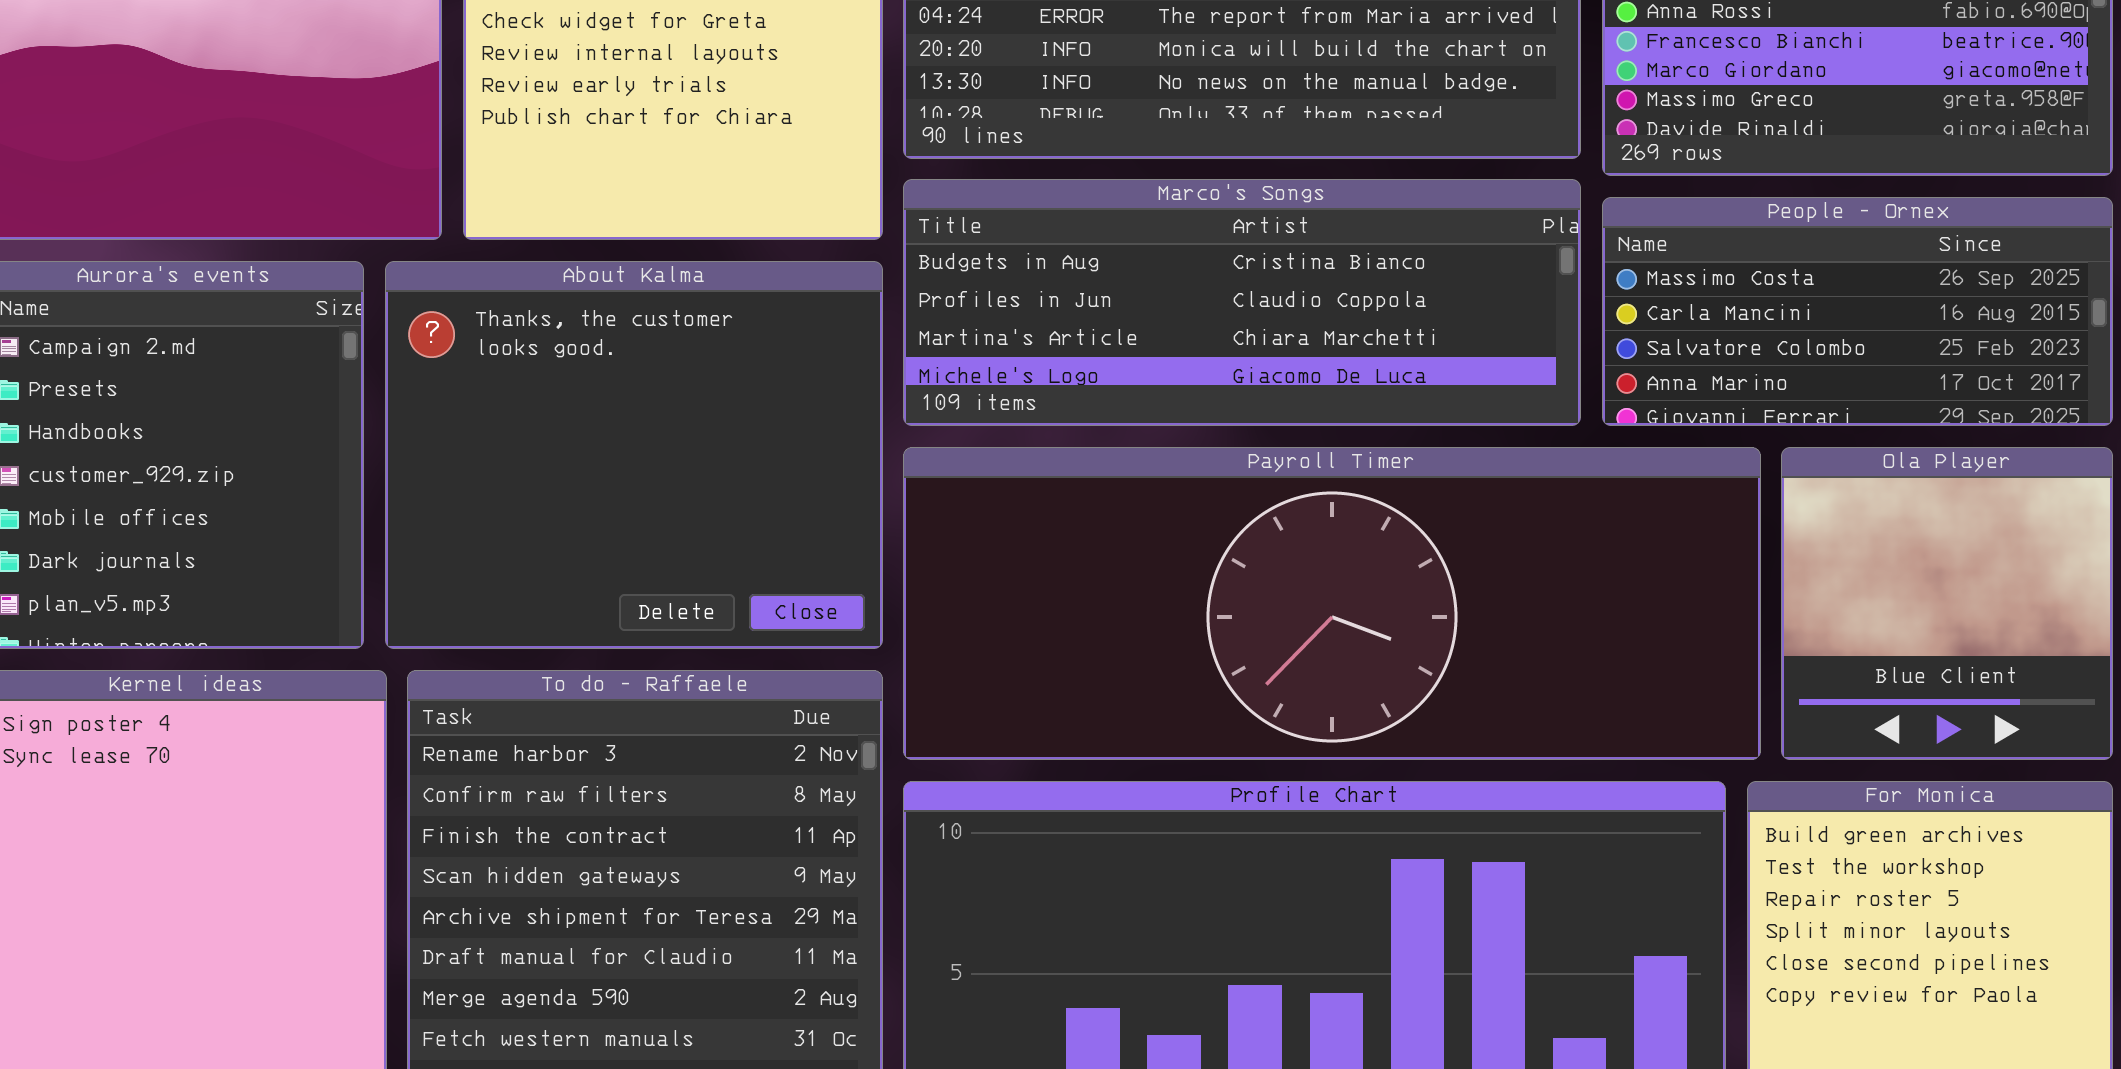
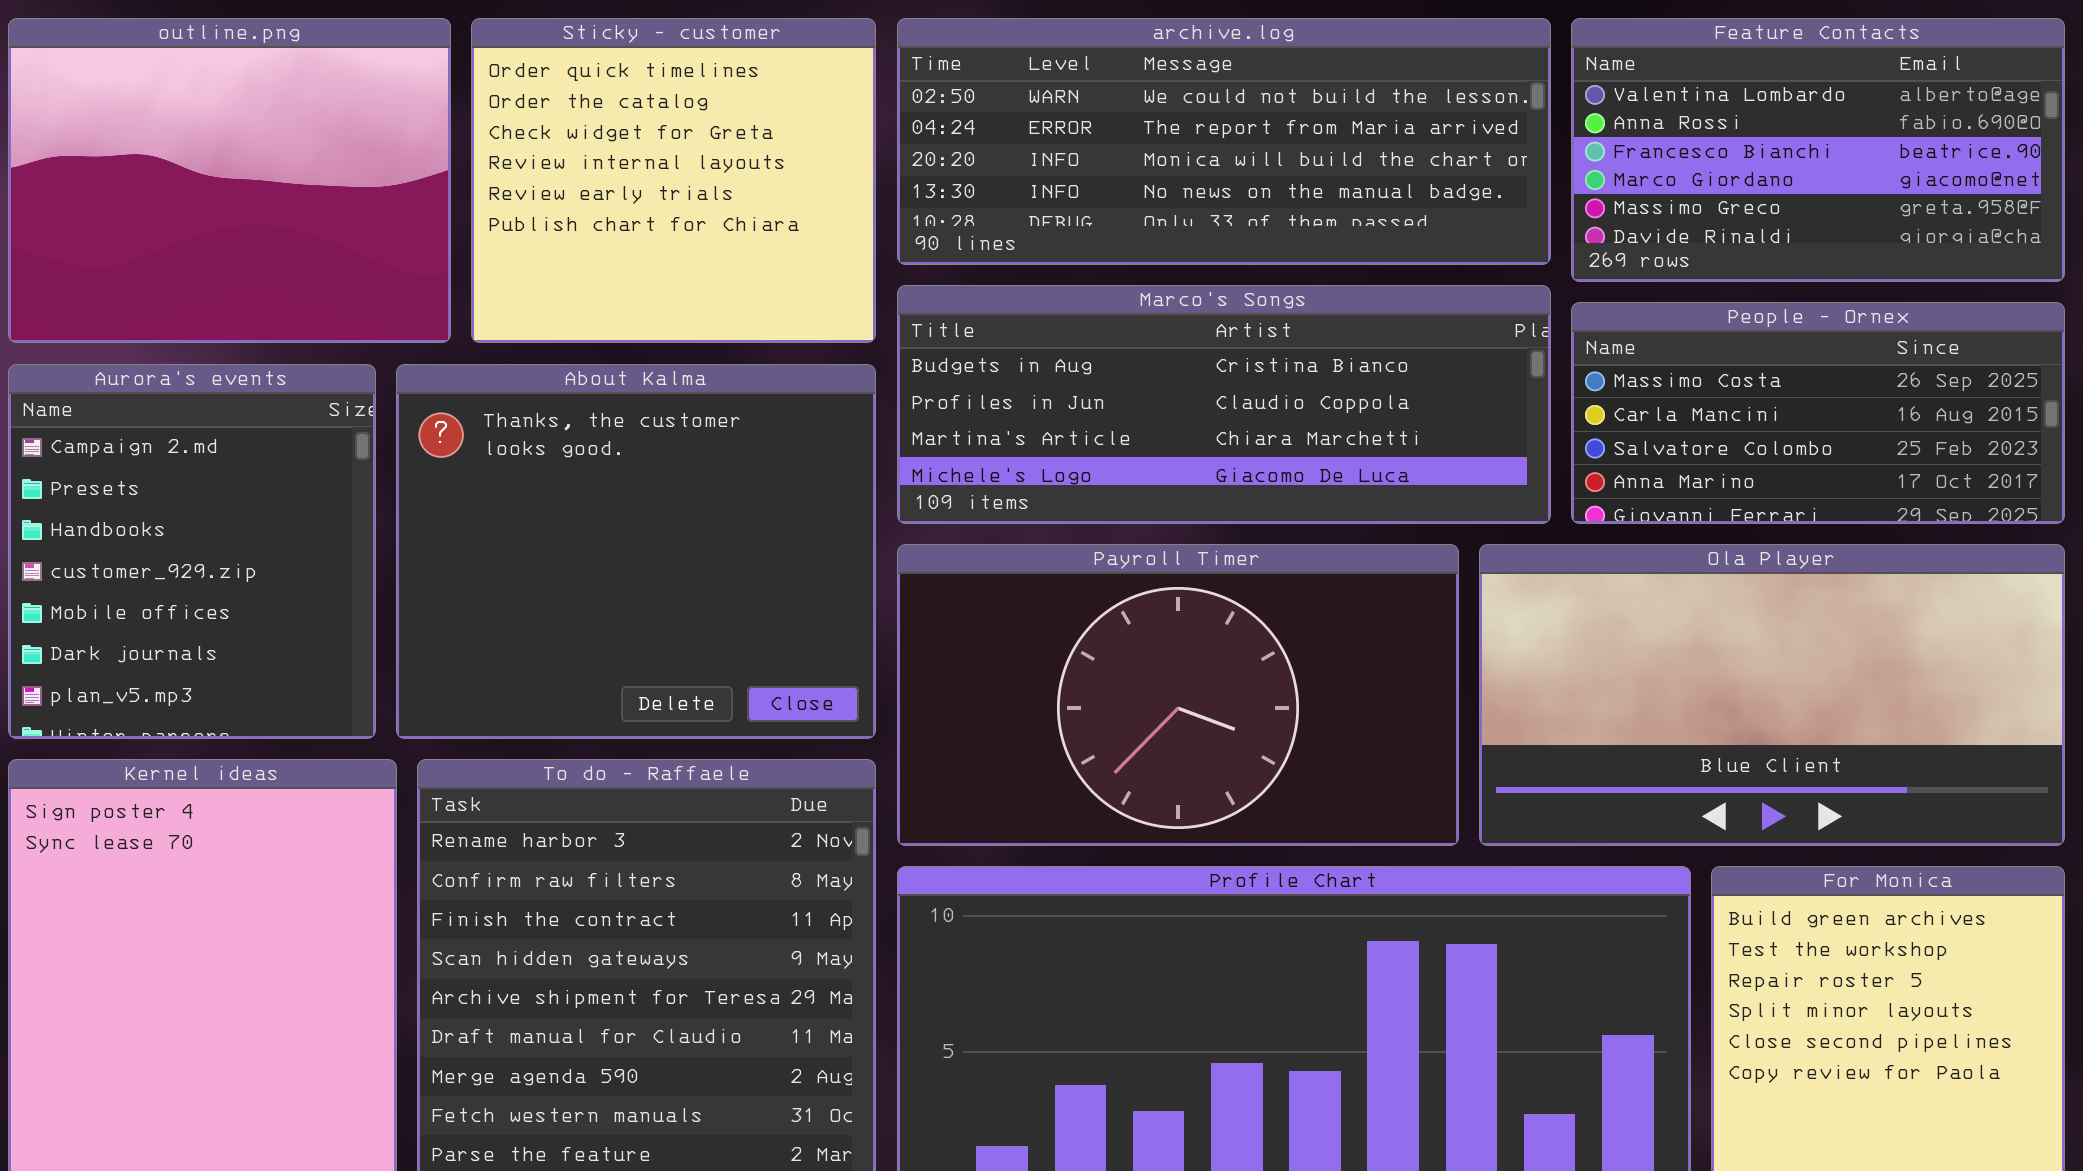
Payroll Timer: [903,447,1761,760] -> [897,544,1459,846], resized
Ola Player: [1781,447,2113,760] -> [1479,544,2065,846], resized

